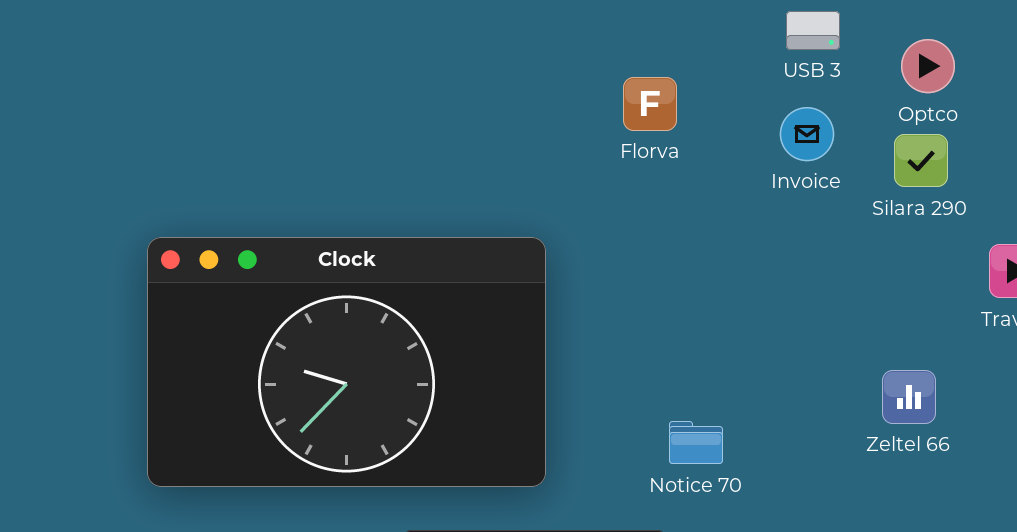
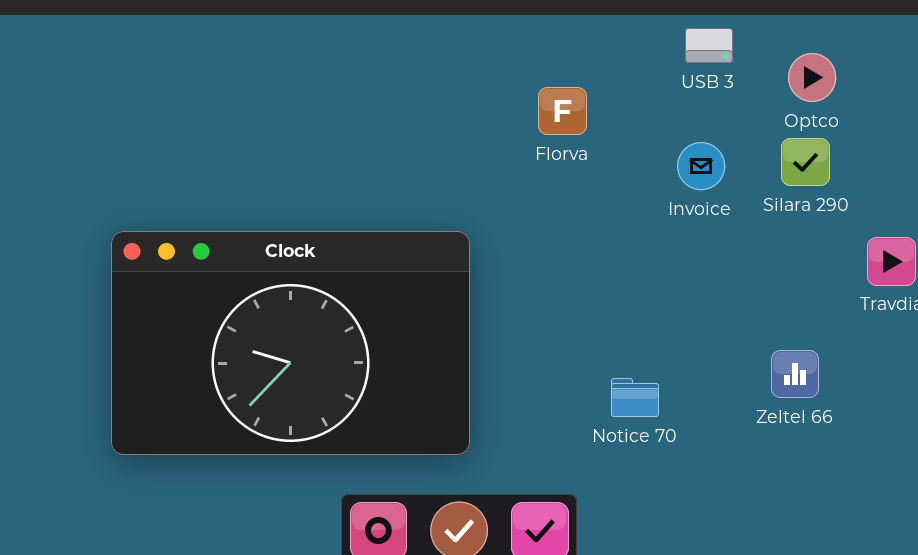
Invoice: [780,107,834,161] -> [677,142,725,190], moved
Notice 70: [669,421,723,464] -> [611,378,659,417], moved

